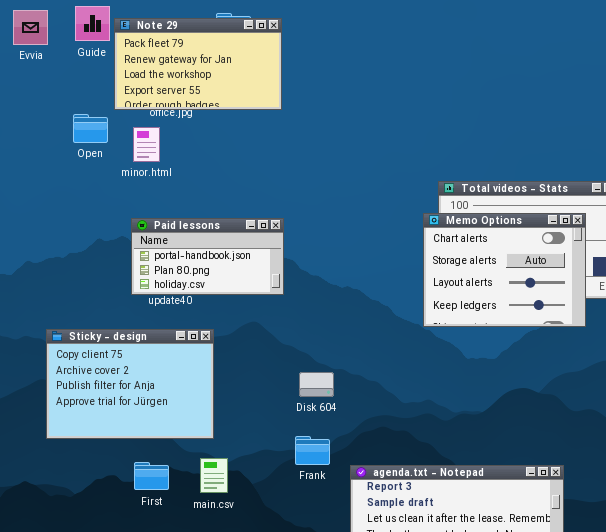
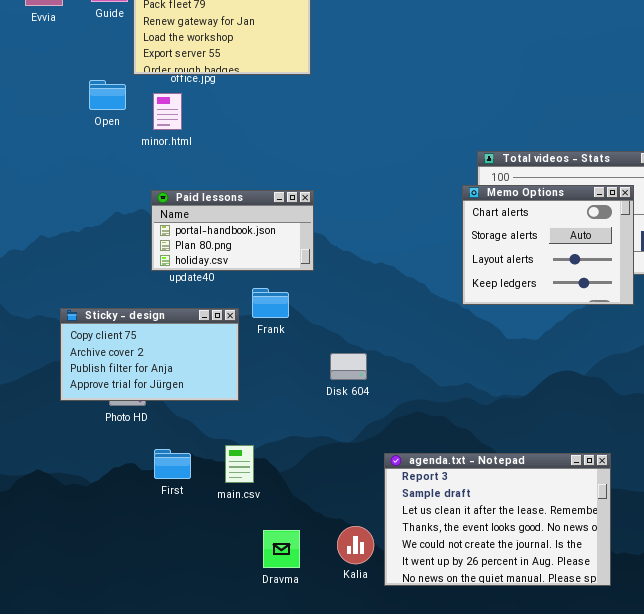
Sticky - design: [46,329,214,439] -> [60,308,239,401], resized
Frank: [295,436,330,465] -> [252,288,289,318], moved

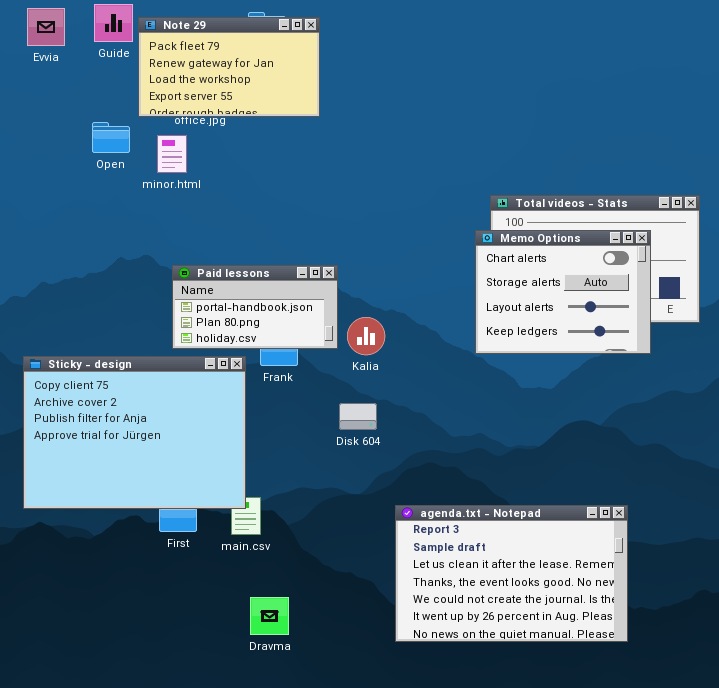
Paid lessons: [151,190,314,271] -> [172,265,338,349], moved
Sticky - design: [60,308,239,401] -> [23,356,246,509], resized
Kalia: [337,526,374,564] -> [347,317,385,355], moved
Dravma: [263,530,300,568] -> [250,597,289,635], moved

